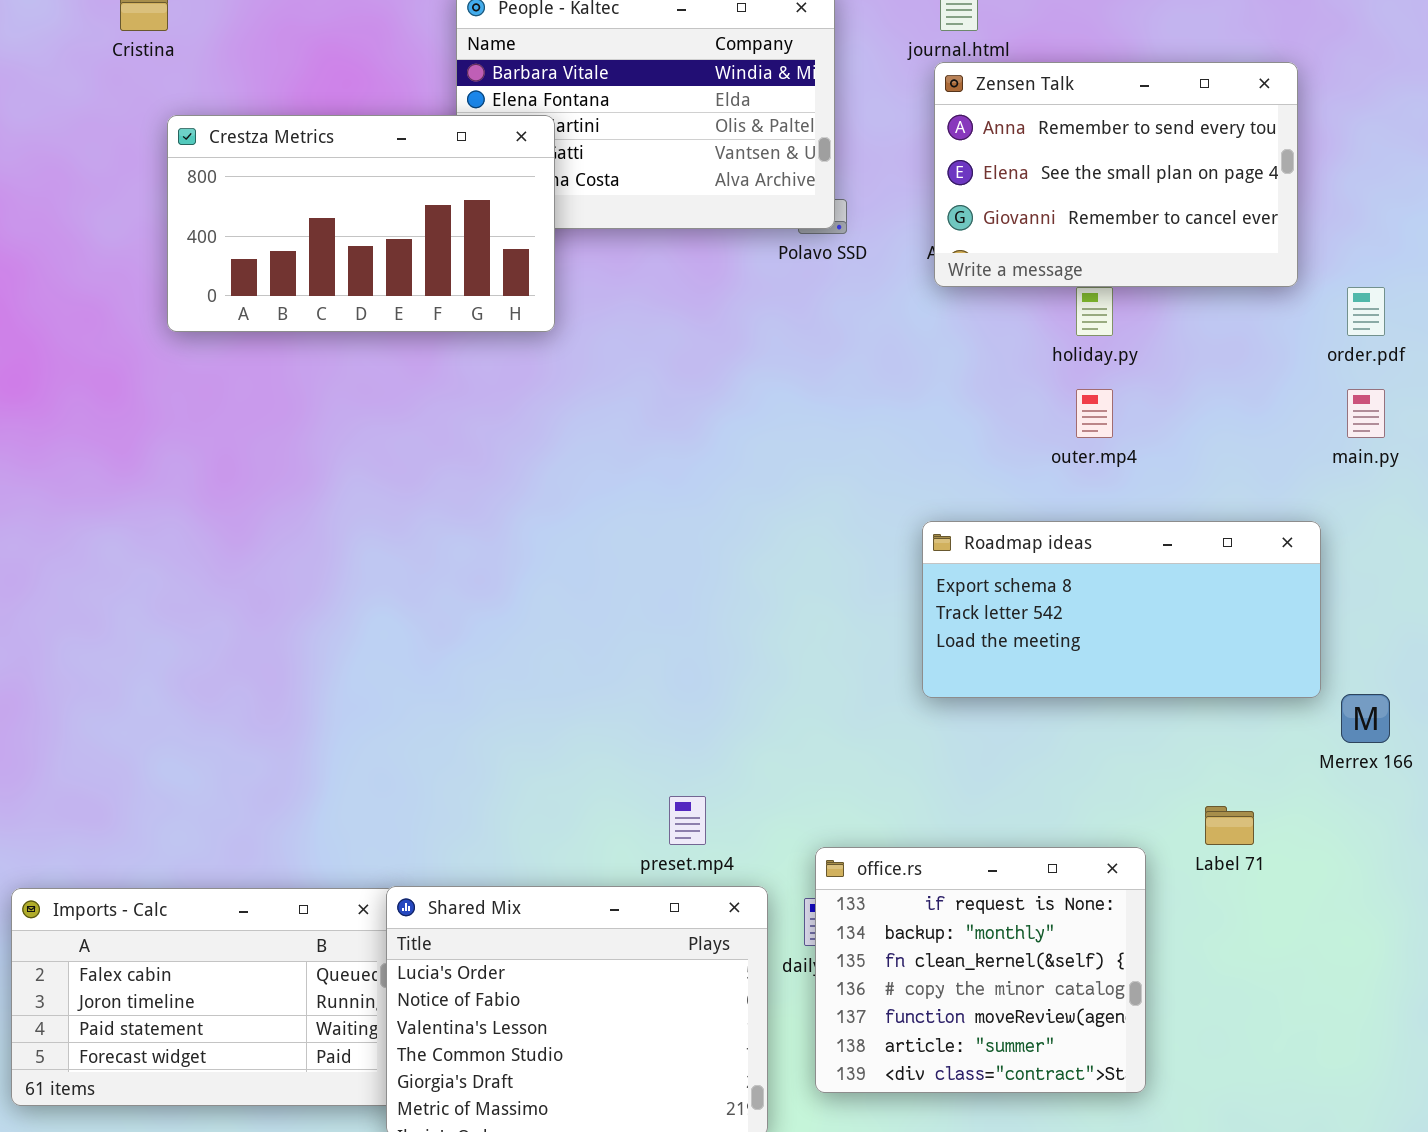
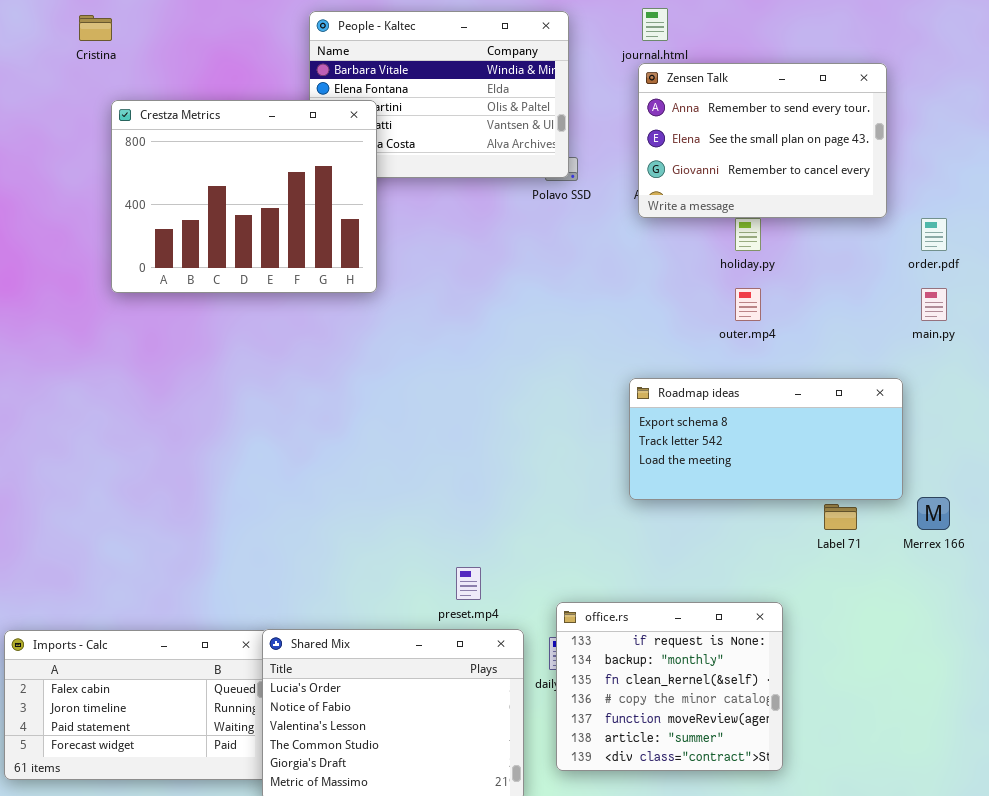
Crestza Metrics: [167,115,555,332] -> [111,100,377,293], resized
Label 71: [1205,806,1254,845] -> [824,504,857,530], moved

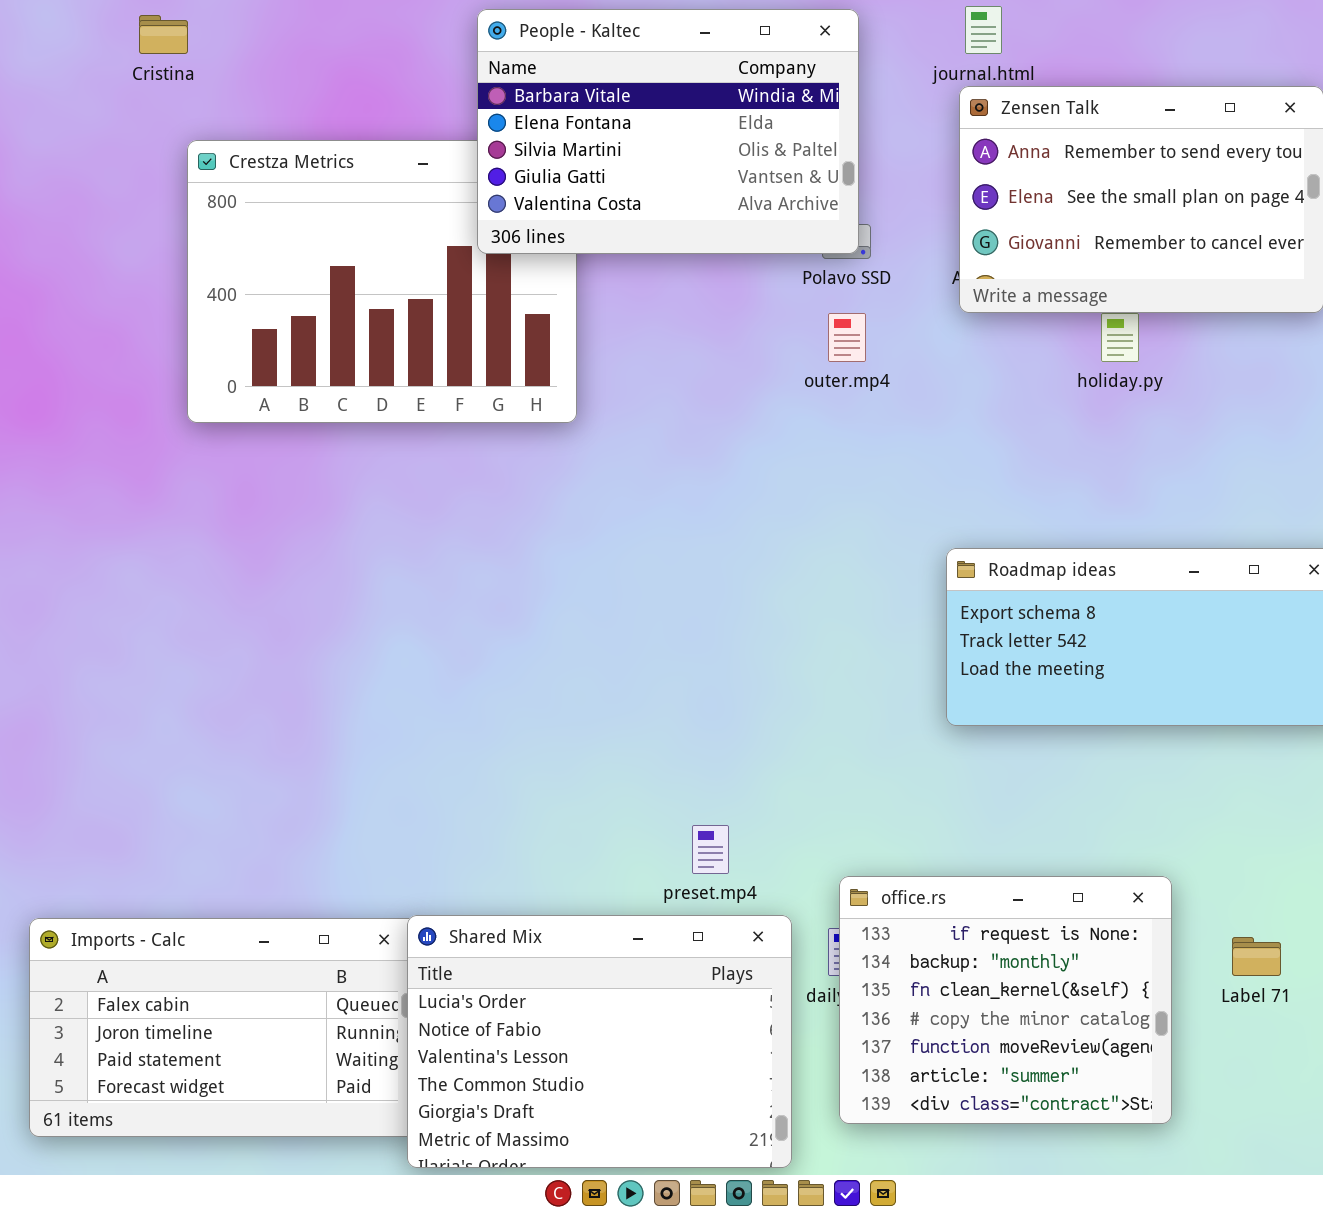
People - Kaltec: [309,11,569,178] -> [477,9,859,254], raised
outer.mp4: [735,288,761,321] -> [828,313,866,362], moved
Label 71: [824,504,857,530] -> [1232,937,1281,976], moved

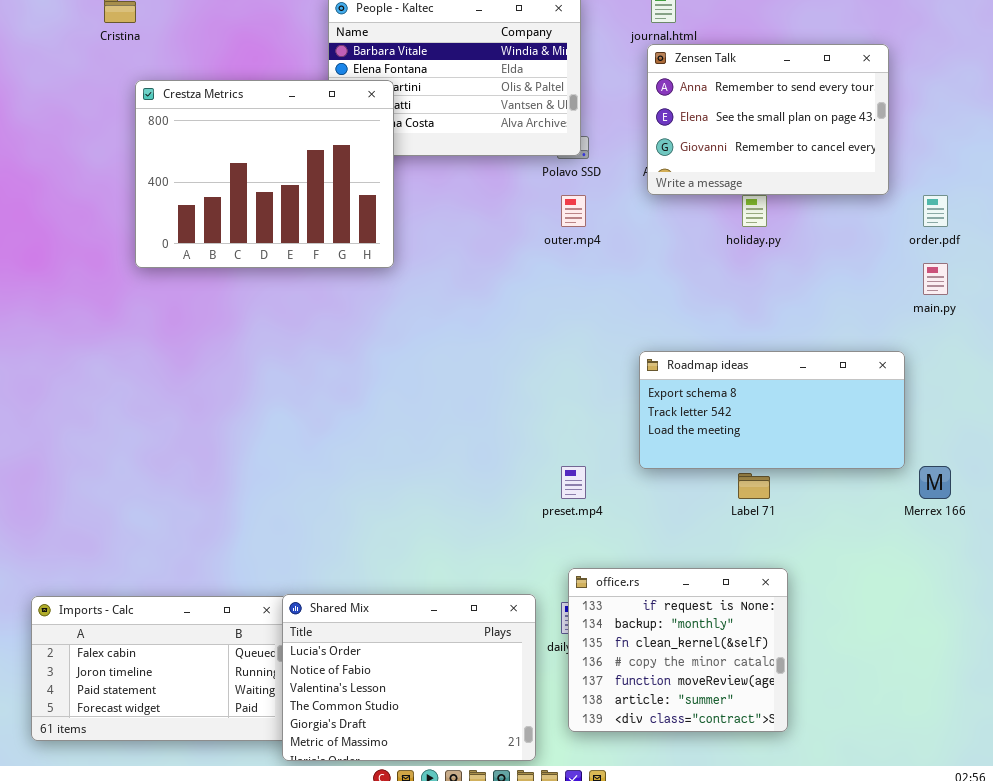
Crestza Metrics: [187,140,577,423] -> [135,80,394,268], raised
preset.mp4: [692,825,729,874] -> [561,466,586,499], moved
Label 71: [1232,937,1281,976] -> [738,473,770,499], moved

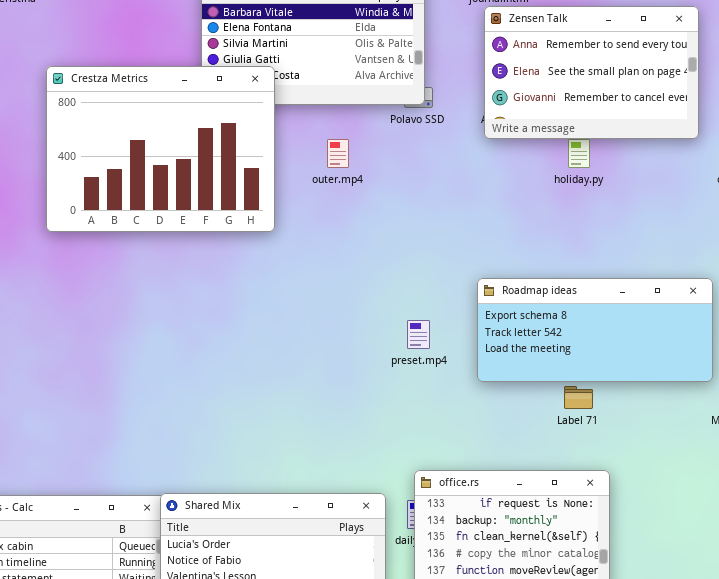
Crestza Metrics: [135,80,394,268] -> [46,66,275,232], moved
outer.mp4: [561,195,586,227] -> [327,139,349,168], moved
preset.mp4: [561,466,586,499] -> [407,320,430,349], moved

